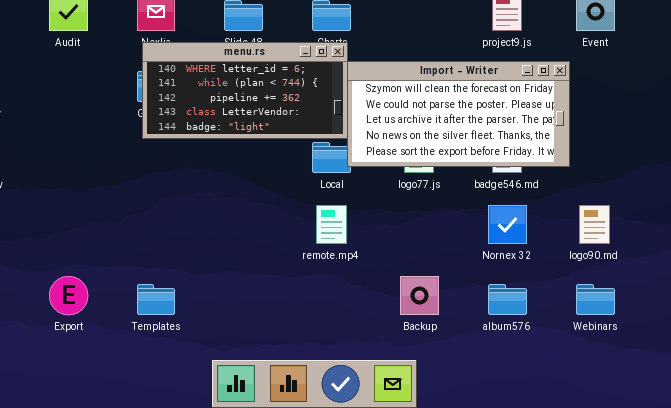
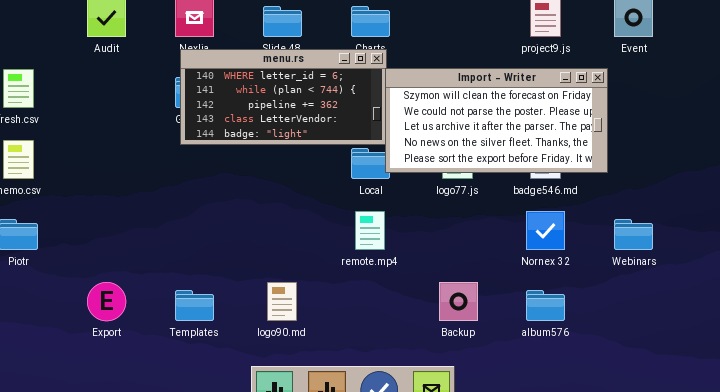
logo90.md: [579,205,610,244] -> [267,282,297,321], moved
Webinars: [576,284,615,315] -> [614,219,653,250], moved

